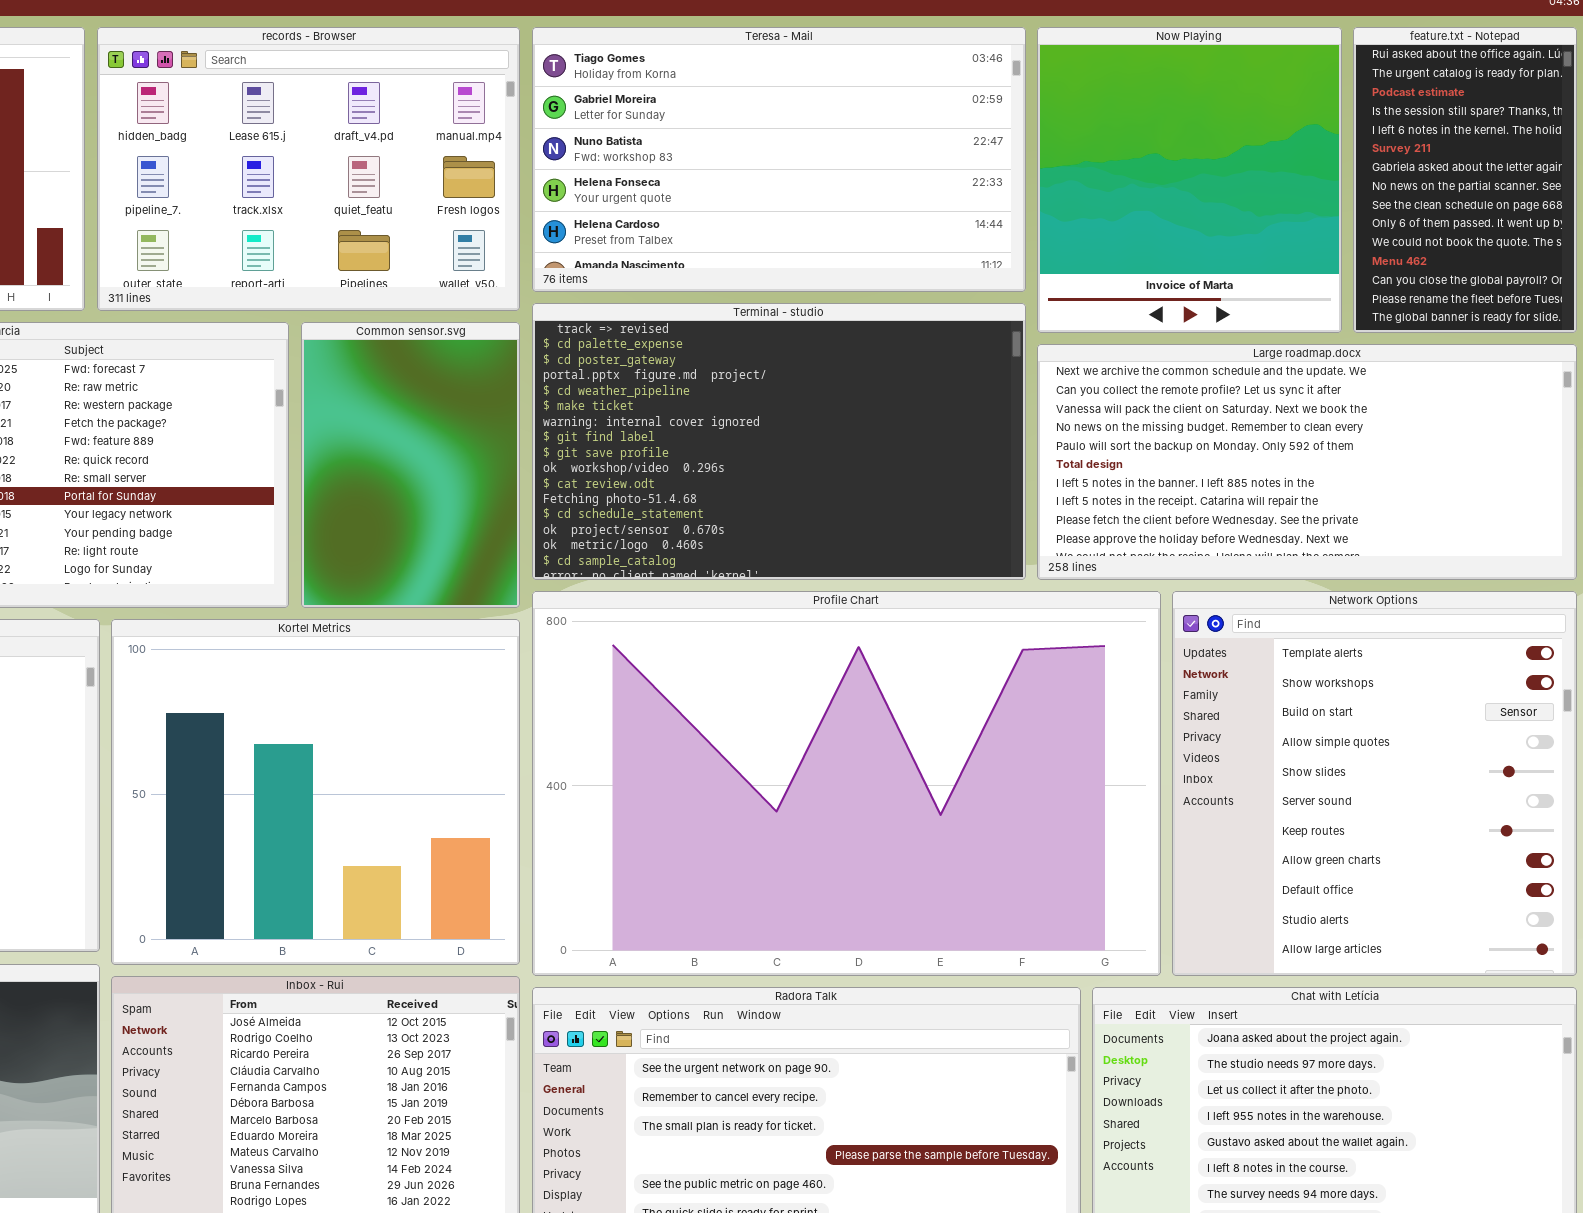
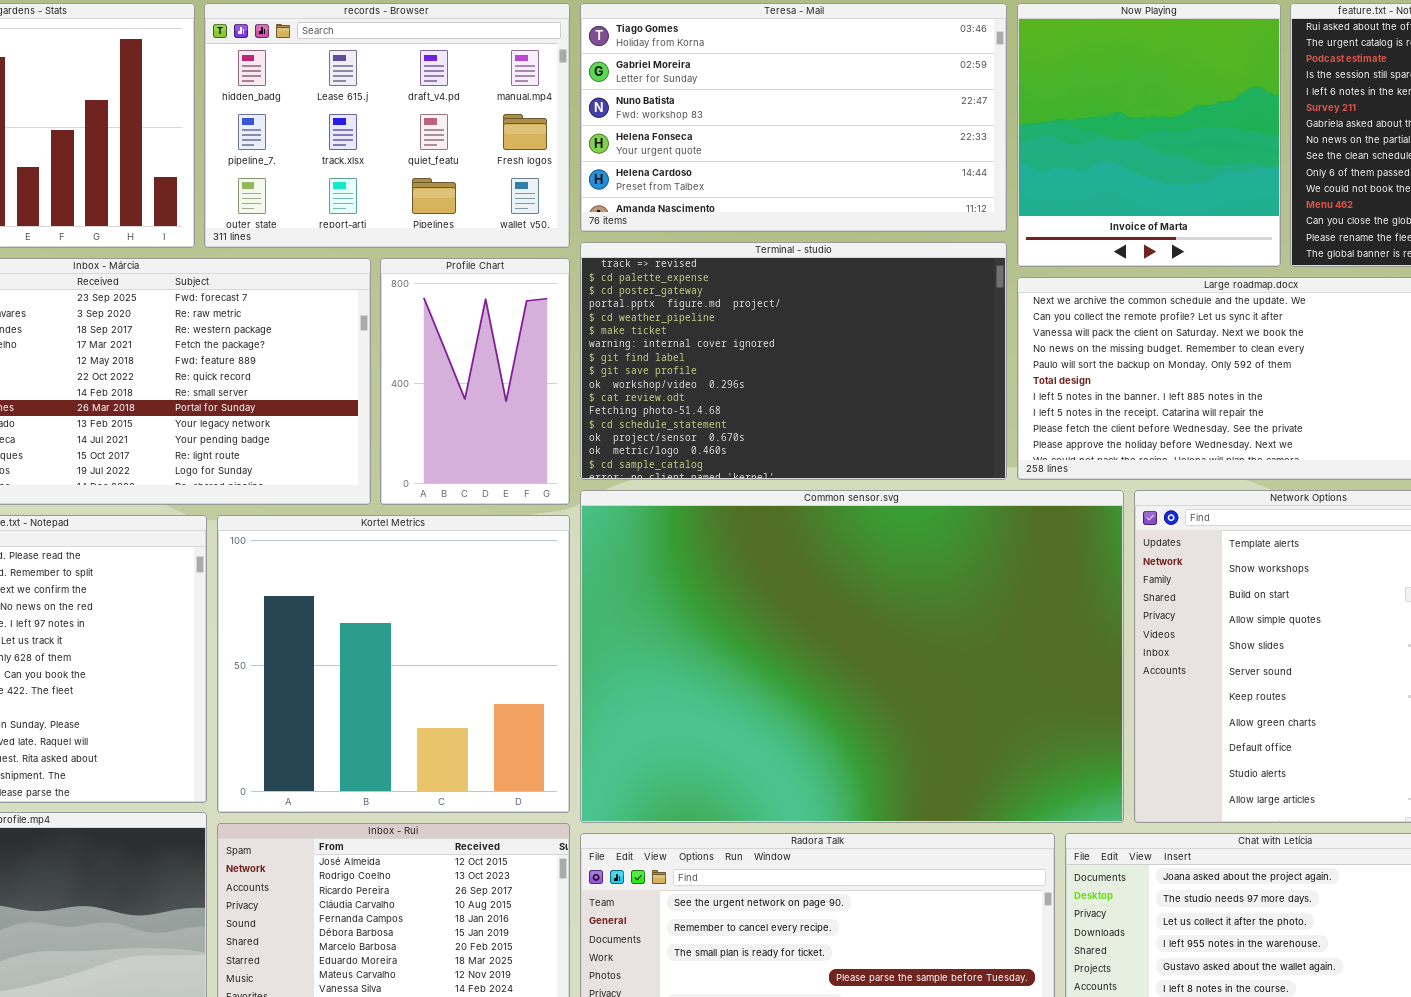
Common sensor.svg: [301,322,520,608] -> [580,490,1124,823], moved, resized
Profile Chart: [532,591,1161,976] -> [380,258,570,505], moved, resized

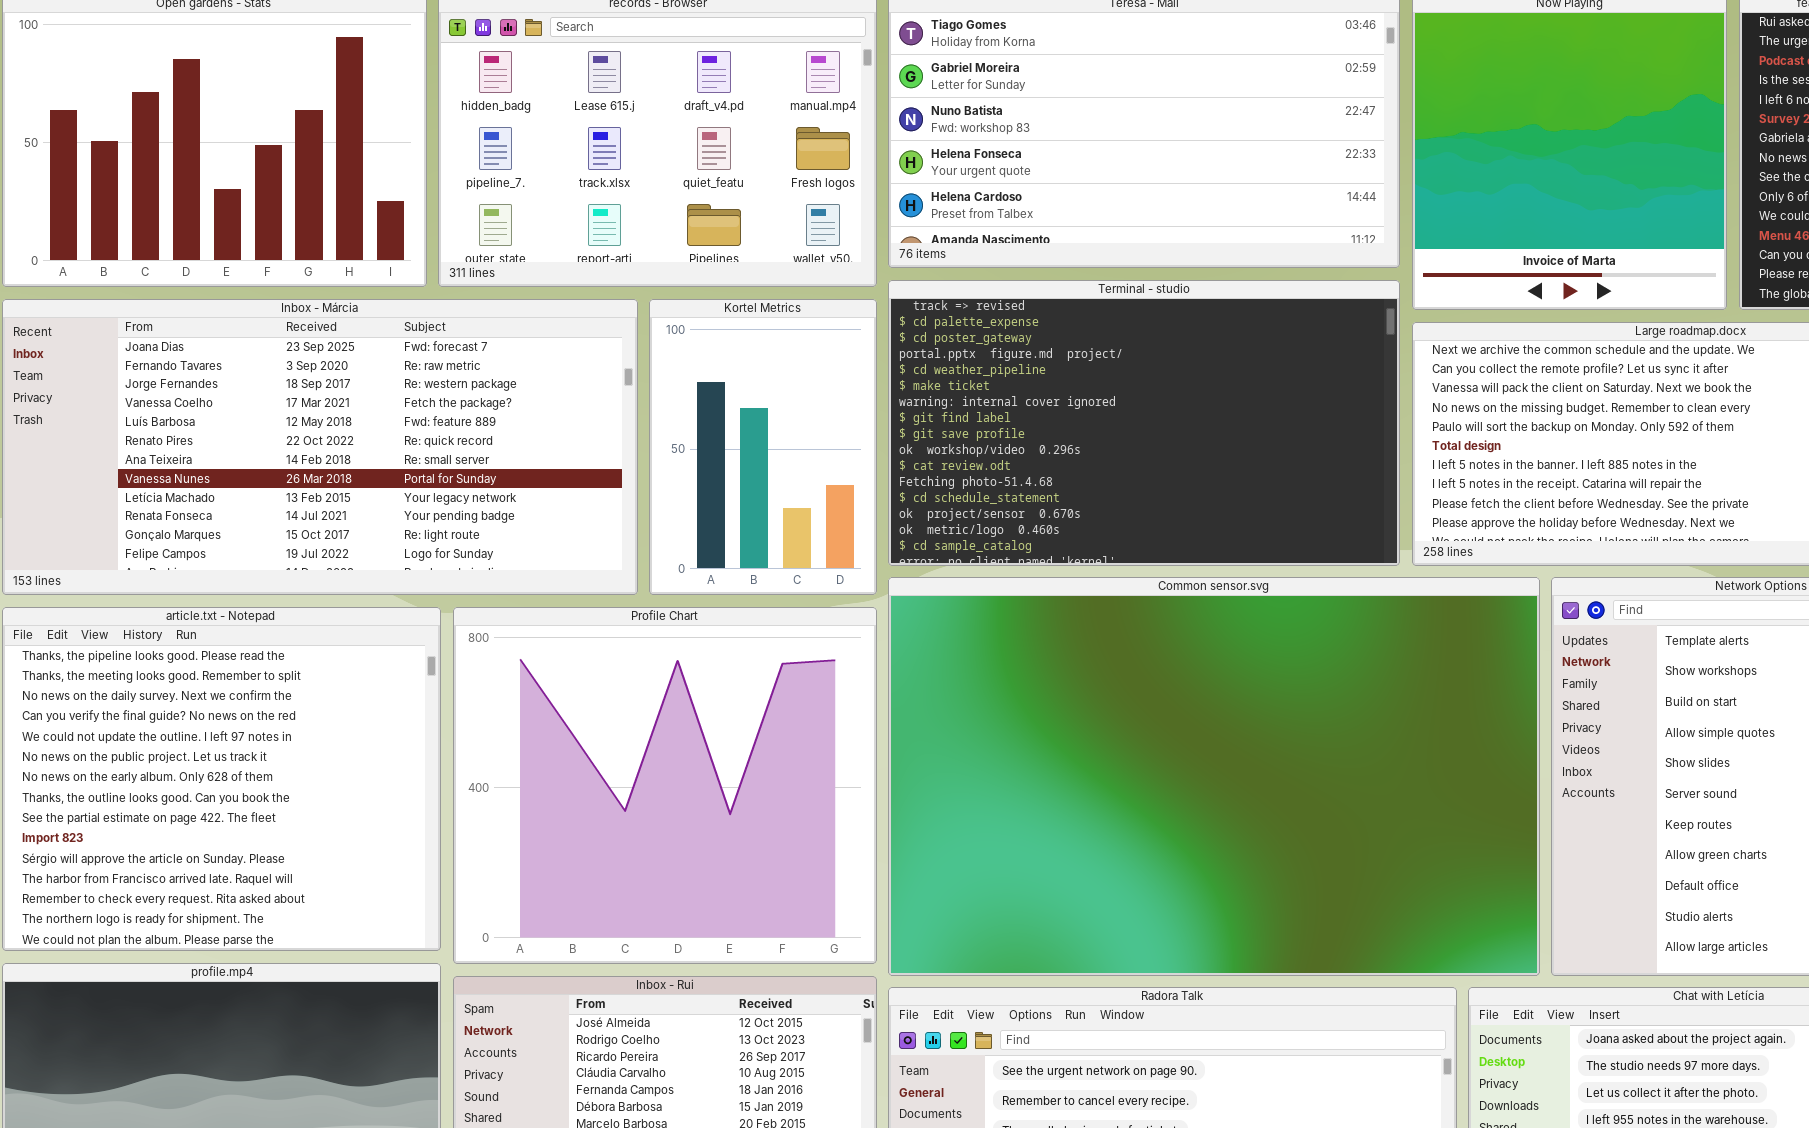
Profile Chart: [380,258,570,505] -> [453,607,877,964], moved, resized
Kortel Metrics: [217,515,570,813] -> [649,299,877,595], moved, resized

